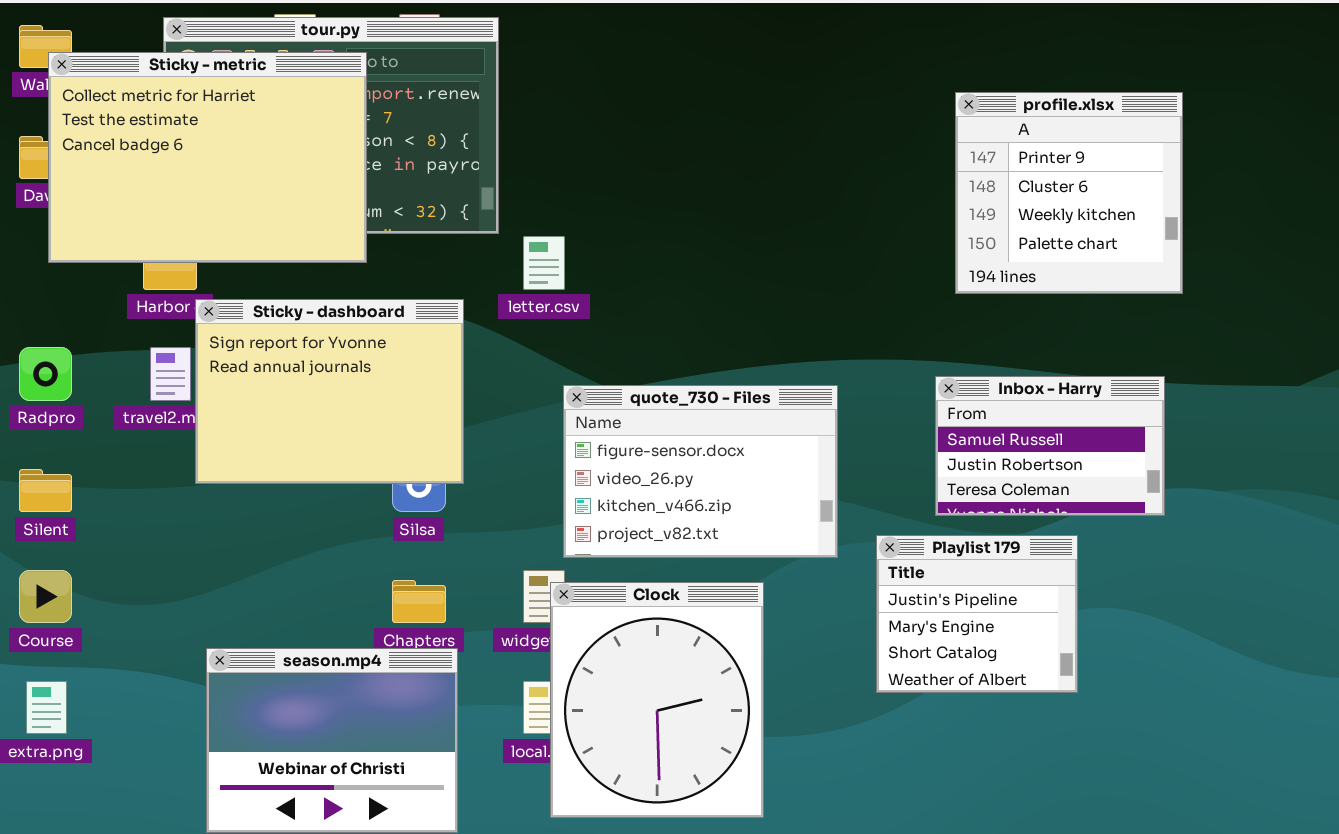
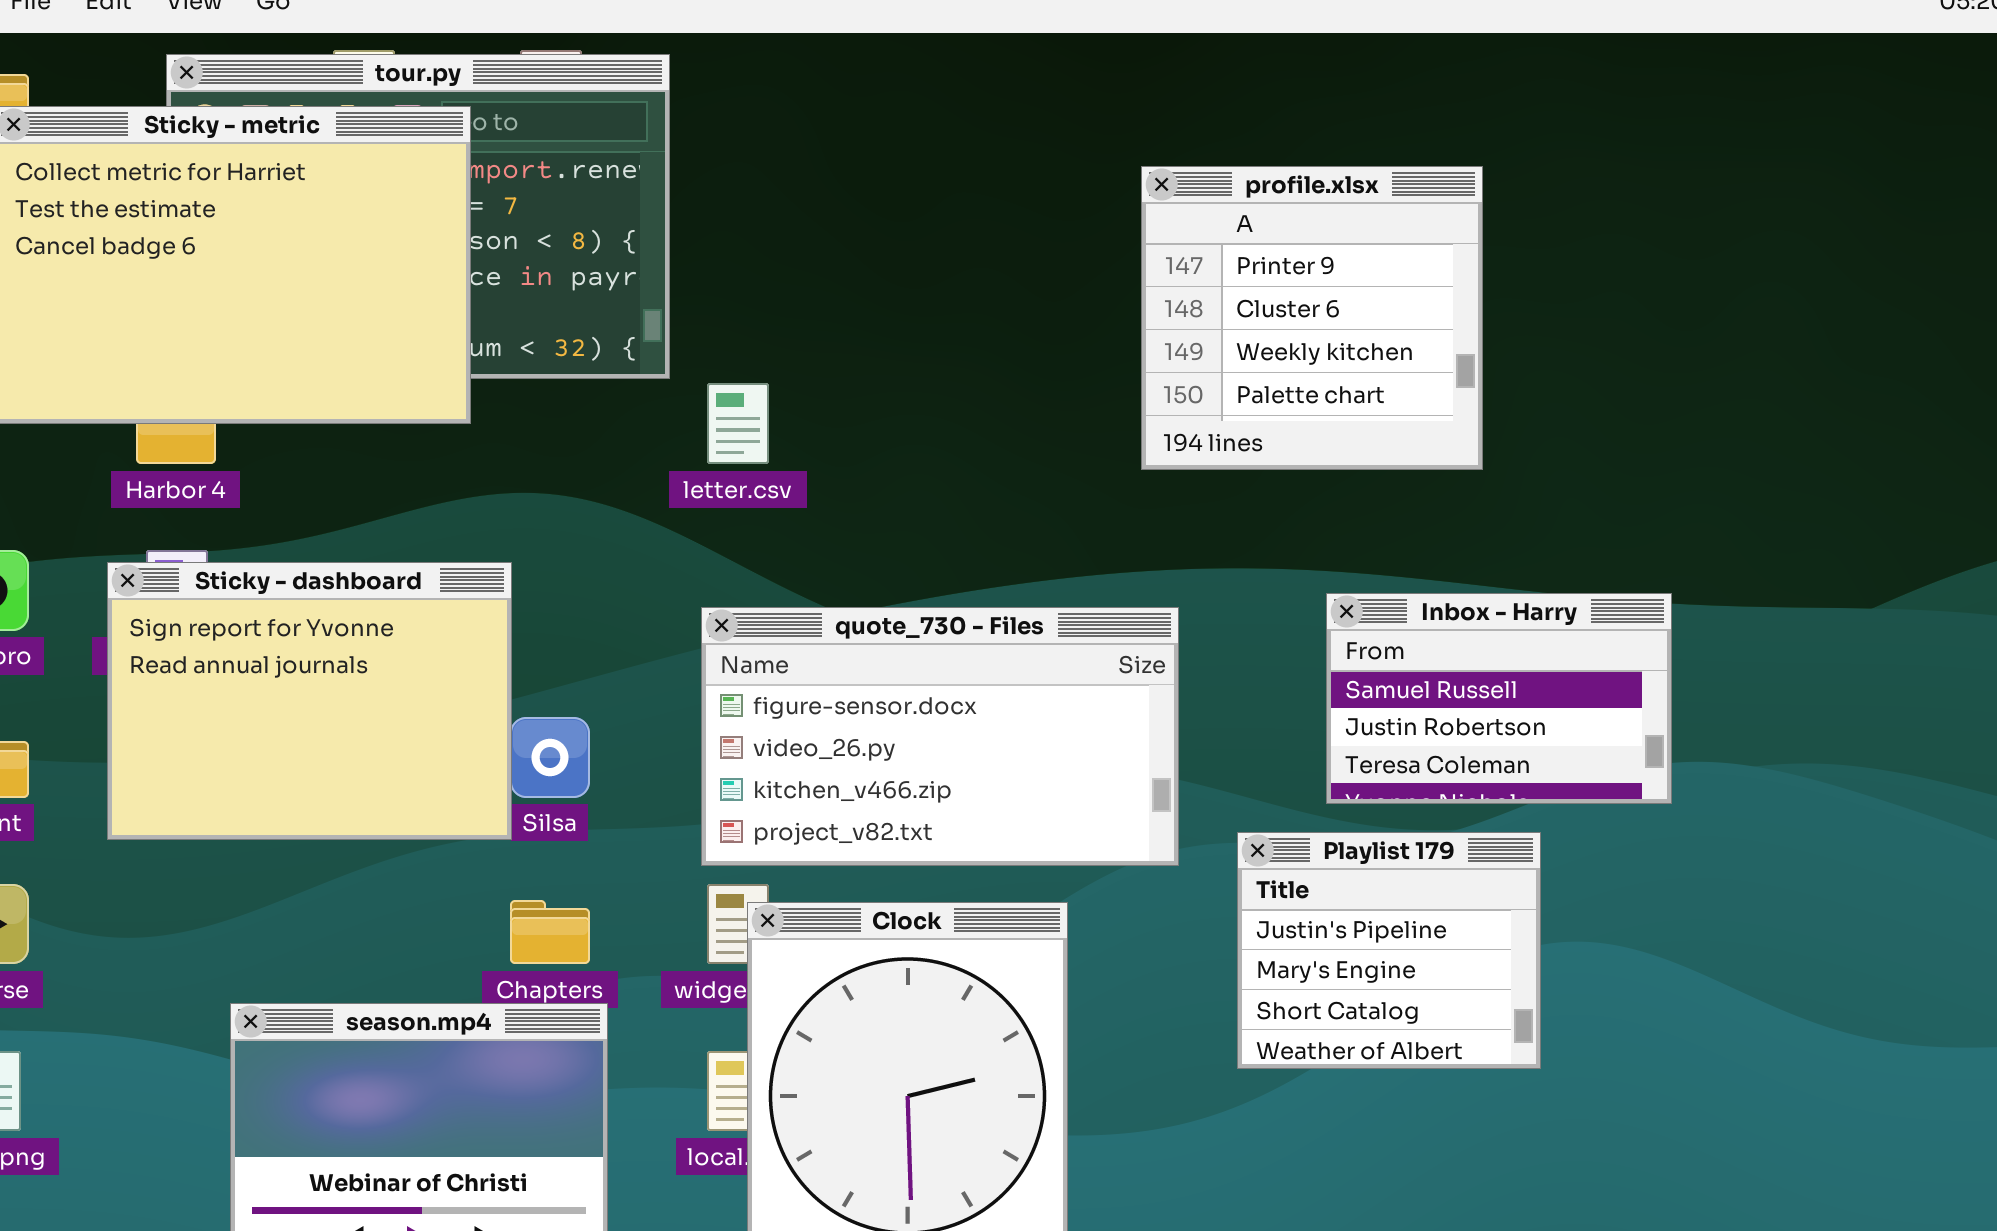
profile.xlsx: [955,92,1183,294] -> [1141,166,1483,470], moved
Sticky - dashboard: [195,299,464,484] -> [107,562,512,840], moved
quote_730 - Files: [563,385,838,558] -> [701,607,1179,866], resized

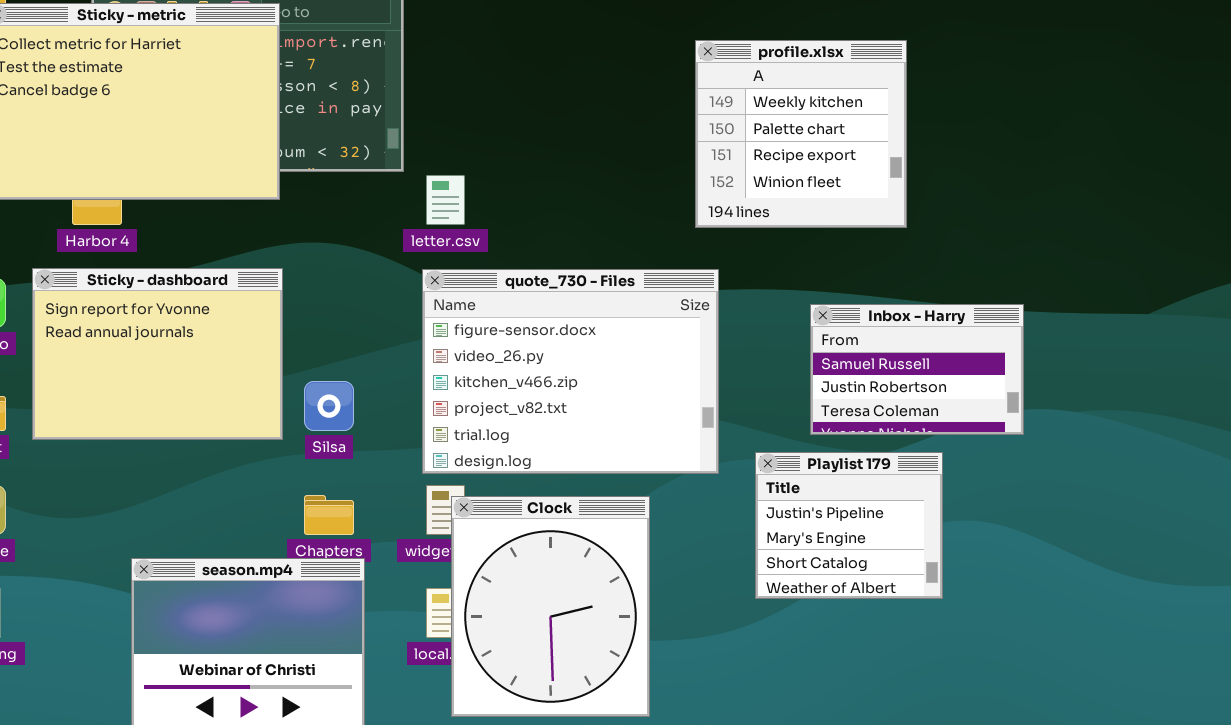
profile.xlsx: [1141,166,1483,470] -> [695,40,907,228], scrolled down 2 rows
Sticky - dashboard: [107,562,512,840] -> [32,268,283,440], moved
quote_730 - Files: [701,607,1179,866] -> [422,269,719,474], resized

